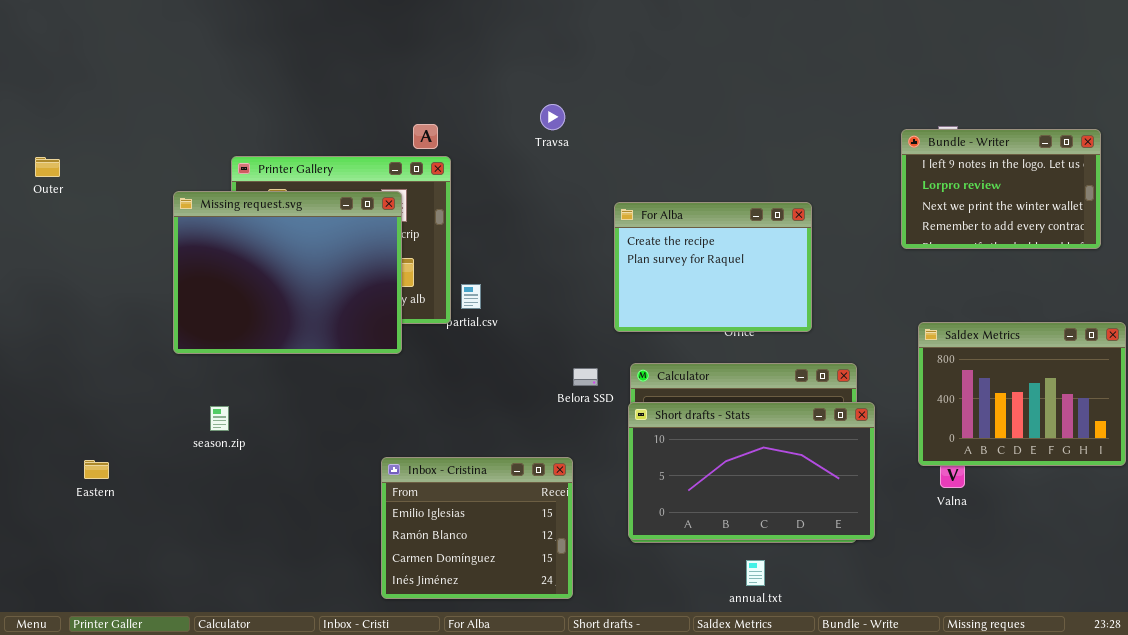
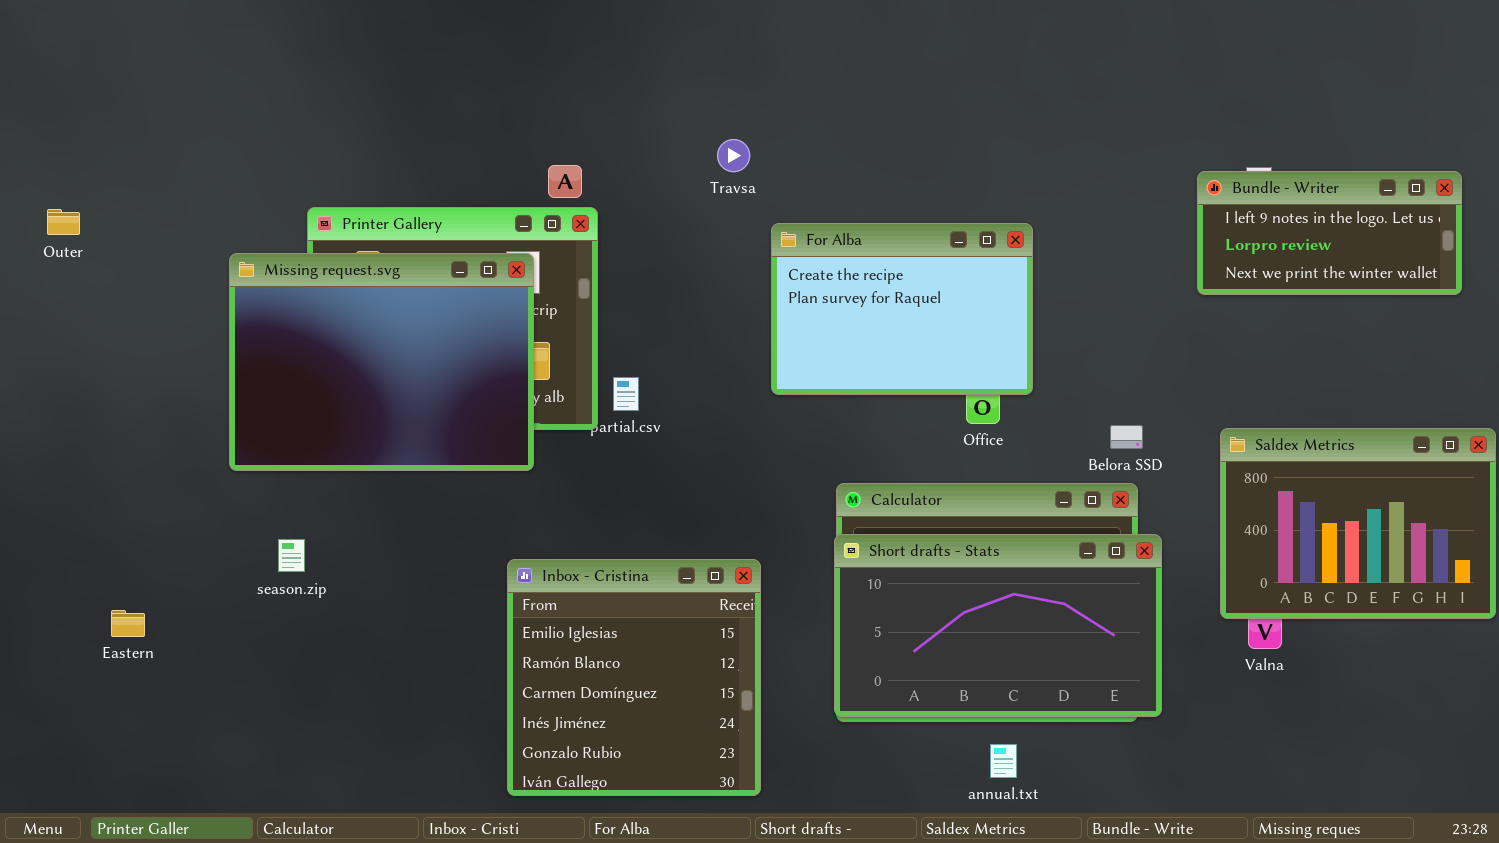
Bundle - Writer: [901,129,1101,249] -> [1197,171,1462,295], resized
For Alba: [614,202,812,332] -> [771,223,1033,395], moved
Belora SSD: [573,368,598,386] -> [1110,425,1143,449], moved
Inbox - Cristina: [381,457,573,599] -> [507,559,761,796], resized

